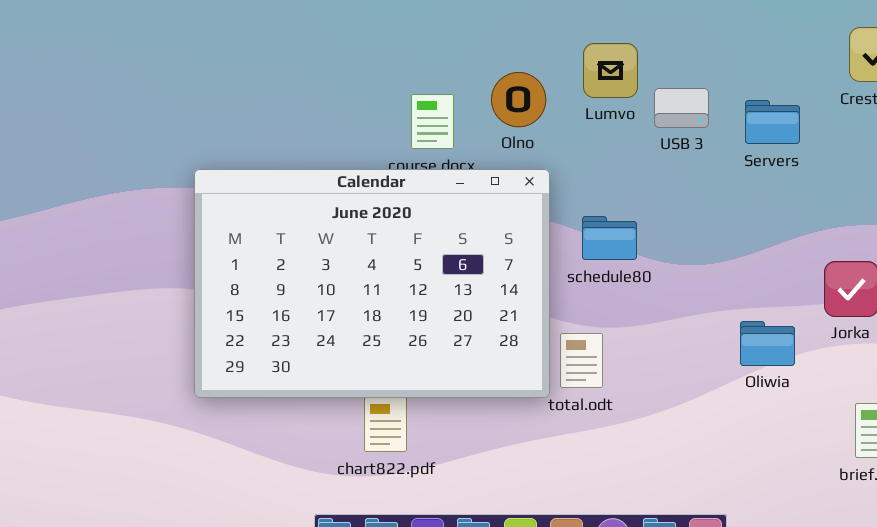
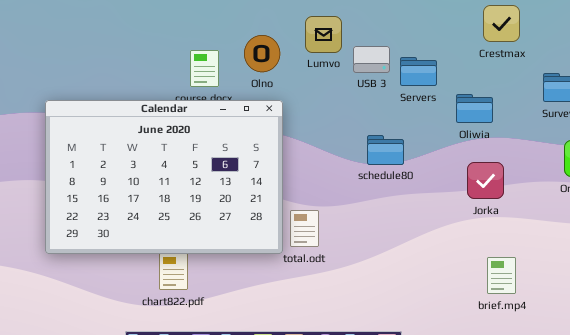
Servers: [745,100,800,144] -> [400,57,437,86], moved
schedule80: [582,216,637,260] -> [367,135,404,165], moved
Oliwia: [740,321,795,366] -> [456,94,493,123], moved

